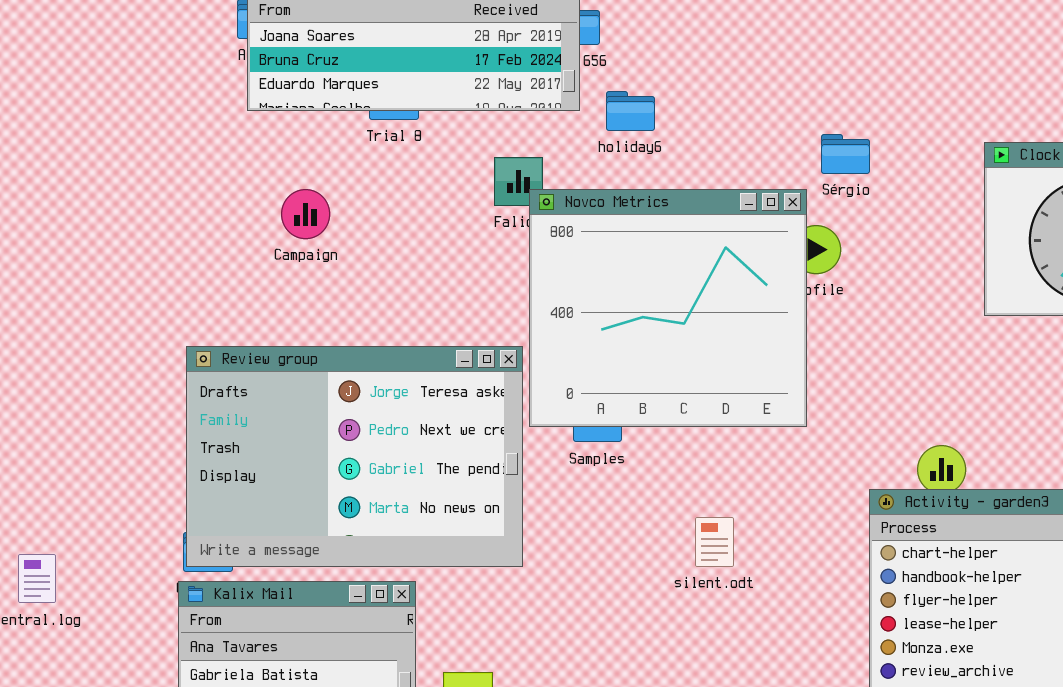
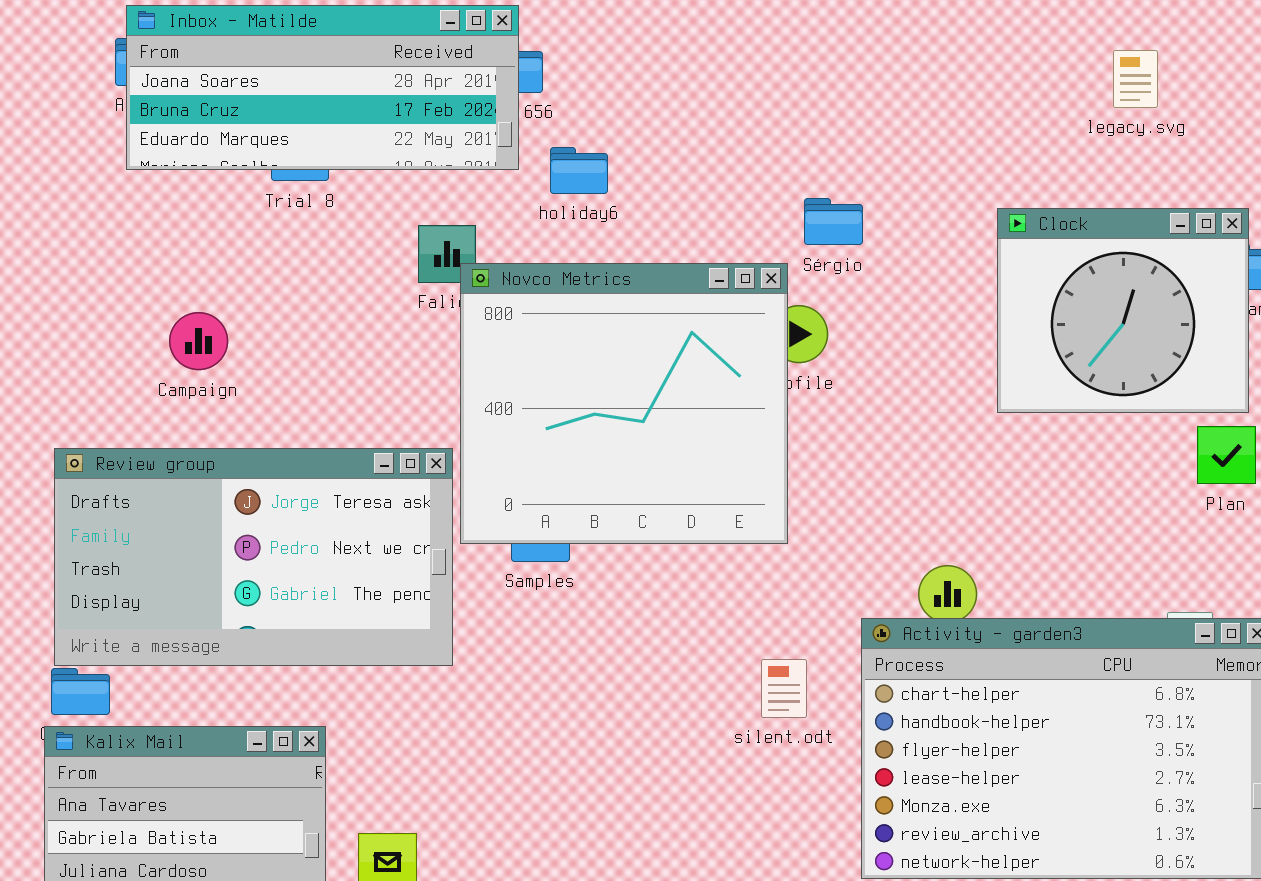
Campaign: [281,189,330,239] -> [169,312,228,370], moved
Review group: [186,346,523,567] -> [54,448,453,666], resized
silent.odt: [695,517,734,567] -> [761,659,807,718], moved

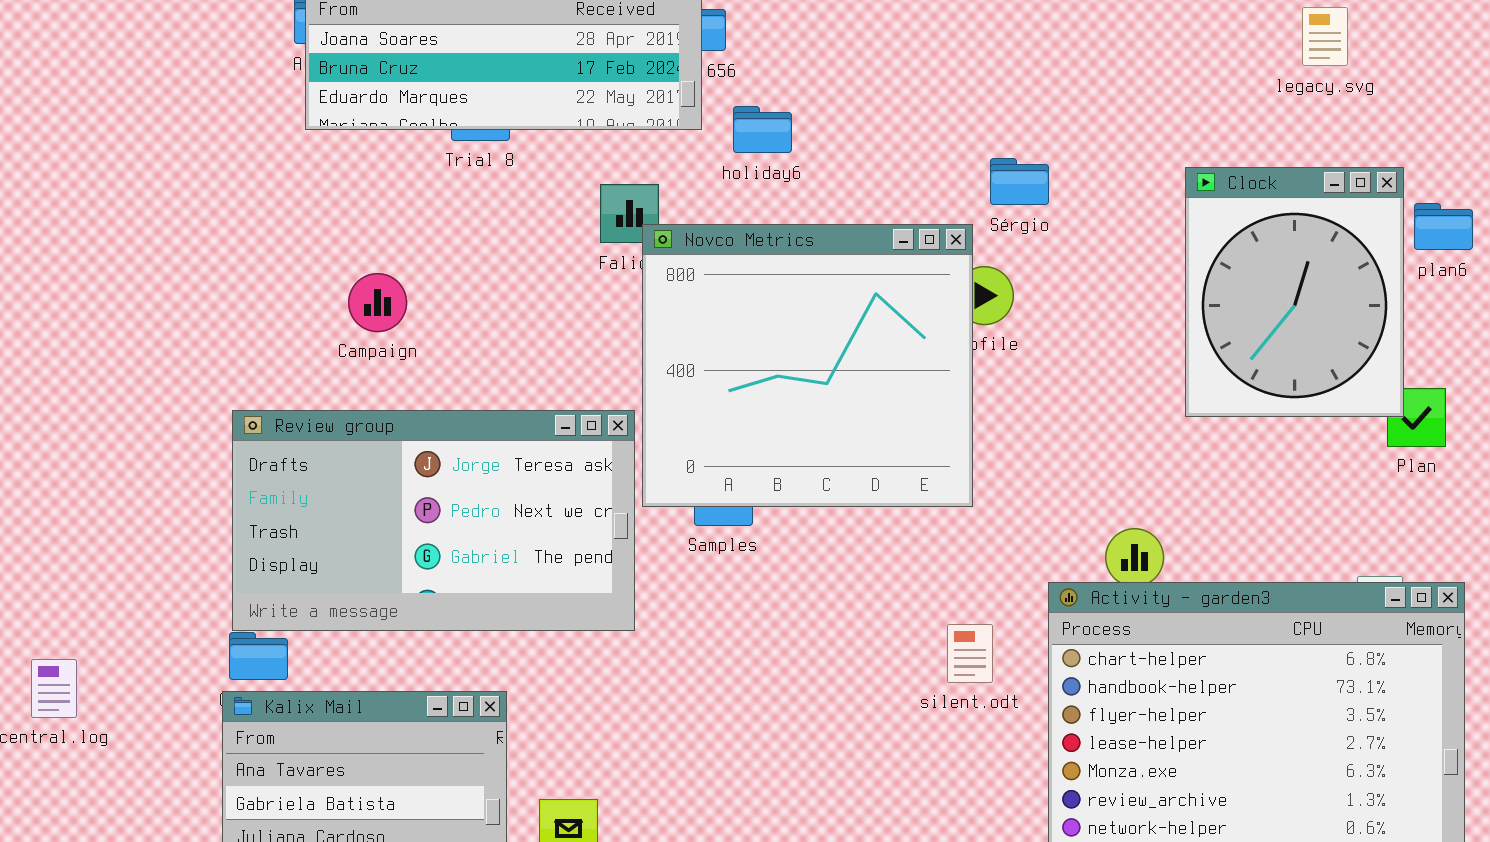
Clock: [997,208,1249,413] -> [1185,167,1404,417], resized

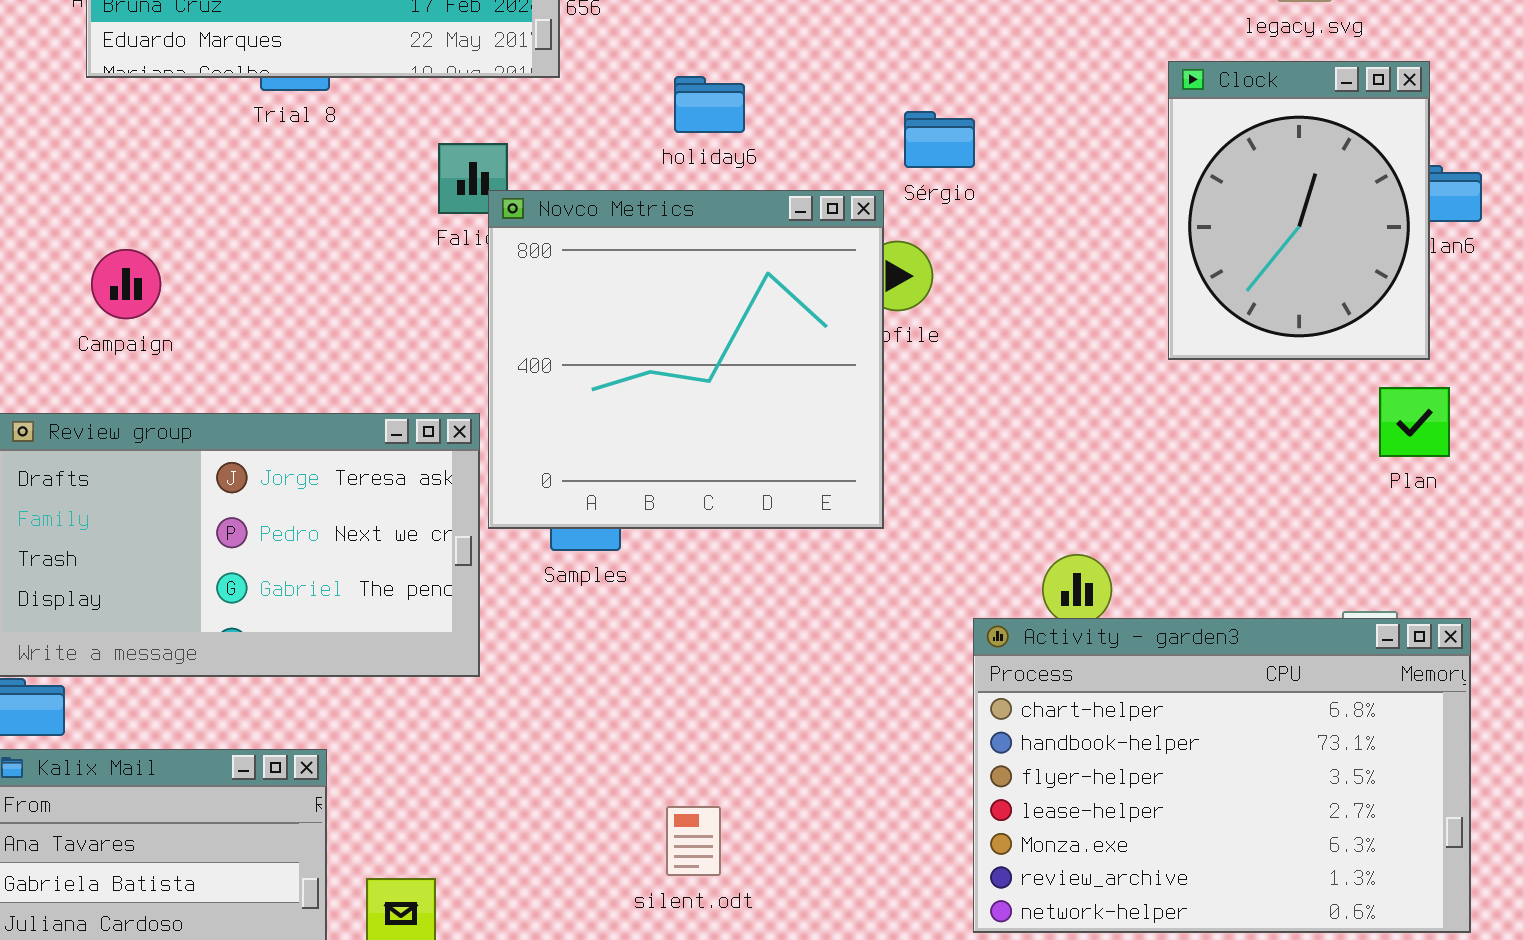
holiday6: [733,106,792,153] -> [674,76,745,133], moved
Clock: [1185,167,1404,417] -> [1168,61,1430,360], moved
Campaign: [348,273,407,332] -> [91,249,161,319], moved
silent.odt: [947,624,993,683] -> [666,806,721,876], moved

